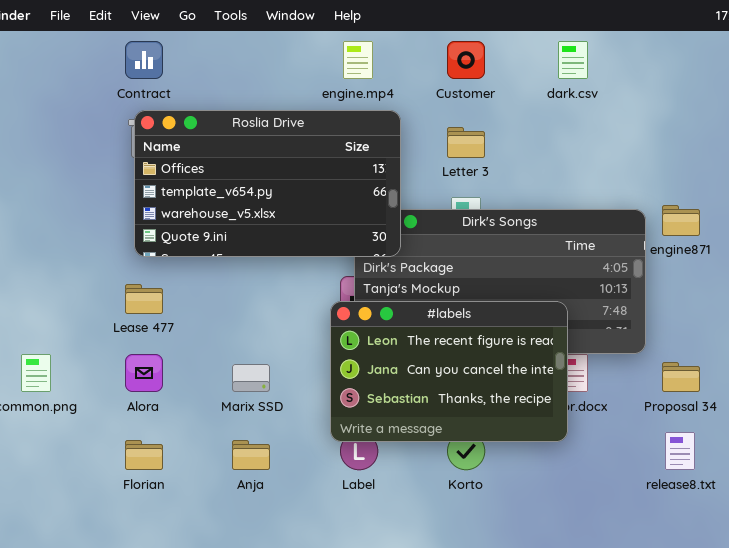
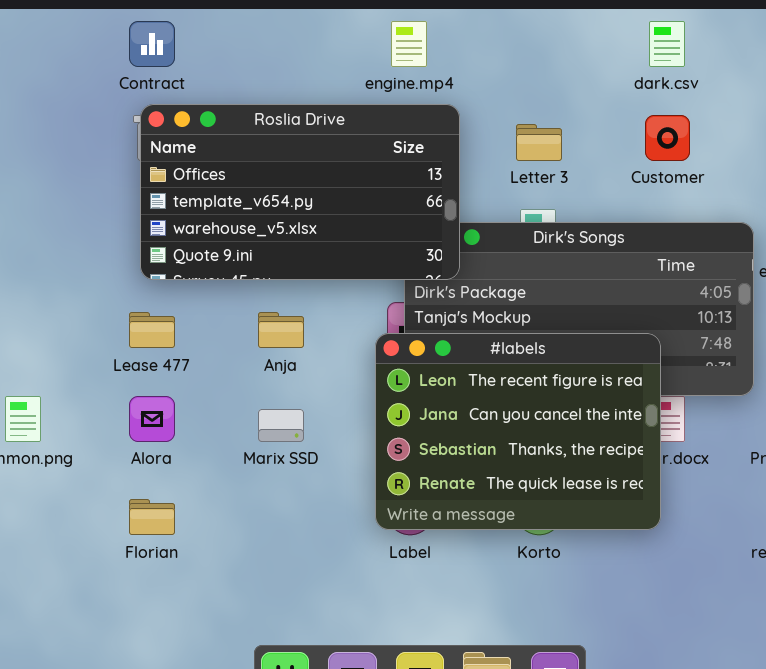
Customer: [447,41,485,79] -> [645,115,690,161], moved
#labels: [330,301,568,442] -> [375,333,661,530], resized
Anja: [232,440,270,470] -> [258,312,304,348], moved

